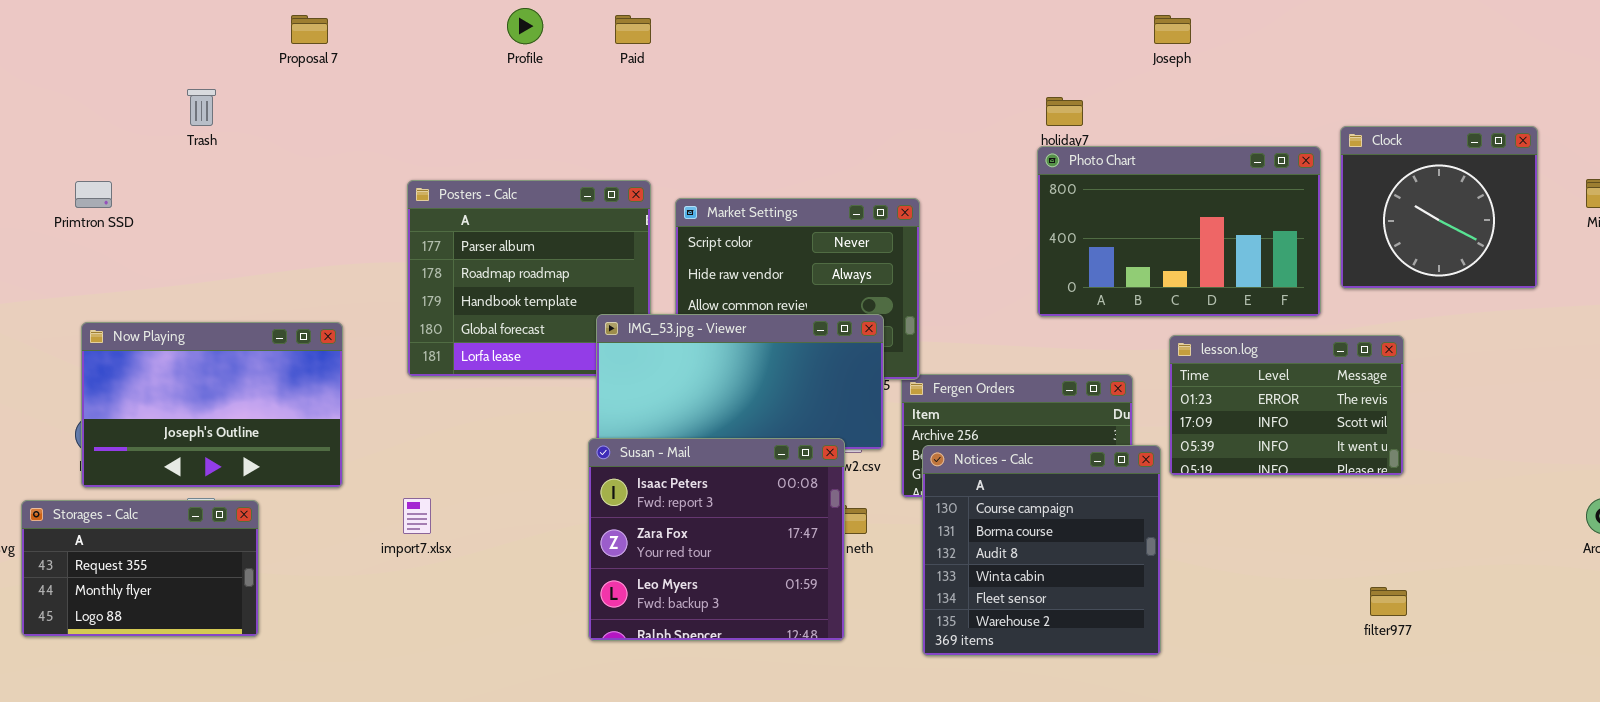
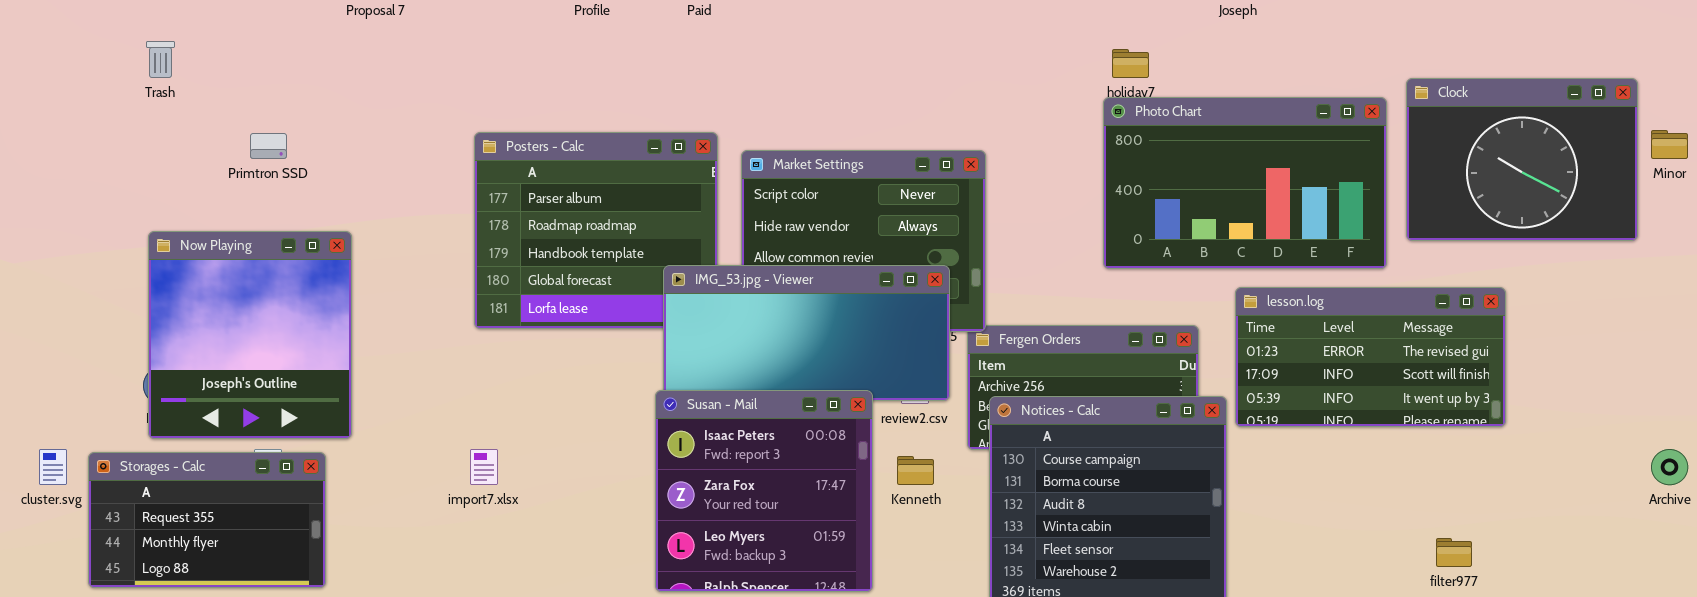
Trash: [187,89,216,126] -> [146,41,175,78], moved
Clock: [1340,126,1538,289] -> [1406,78,1638,241], resized
Primtron SSD: [75,181,112,208] -> [250,133,287,159], moved
Now Playing: [81,322,343,488] -> [148,231,352,439], resized
lesson.log: [1169,335,1404,476] -> [1235,287,1506,427], resized
Susan - Mail: [588,438,845,641] -> [655,390,873,592], resized

